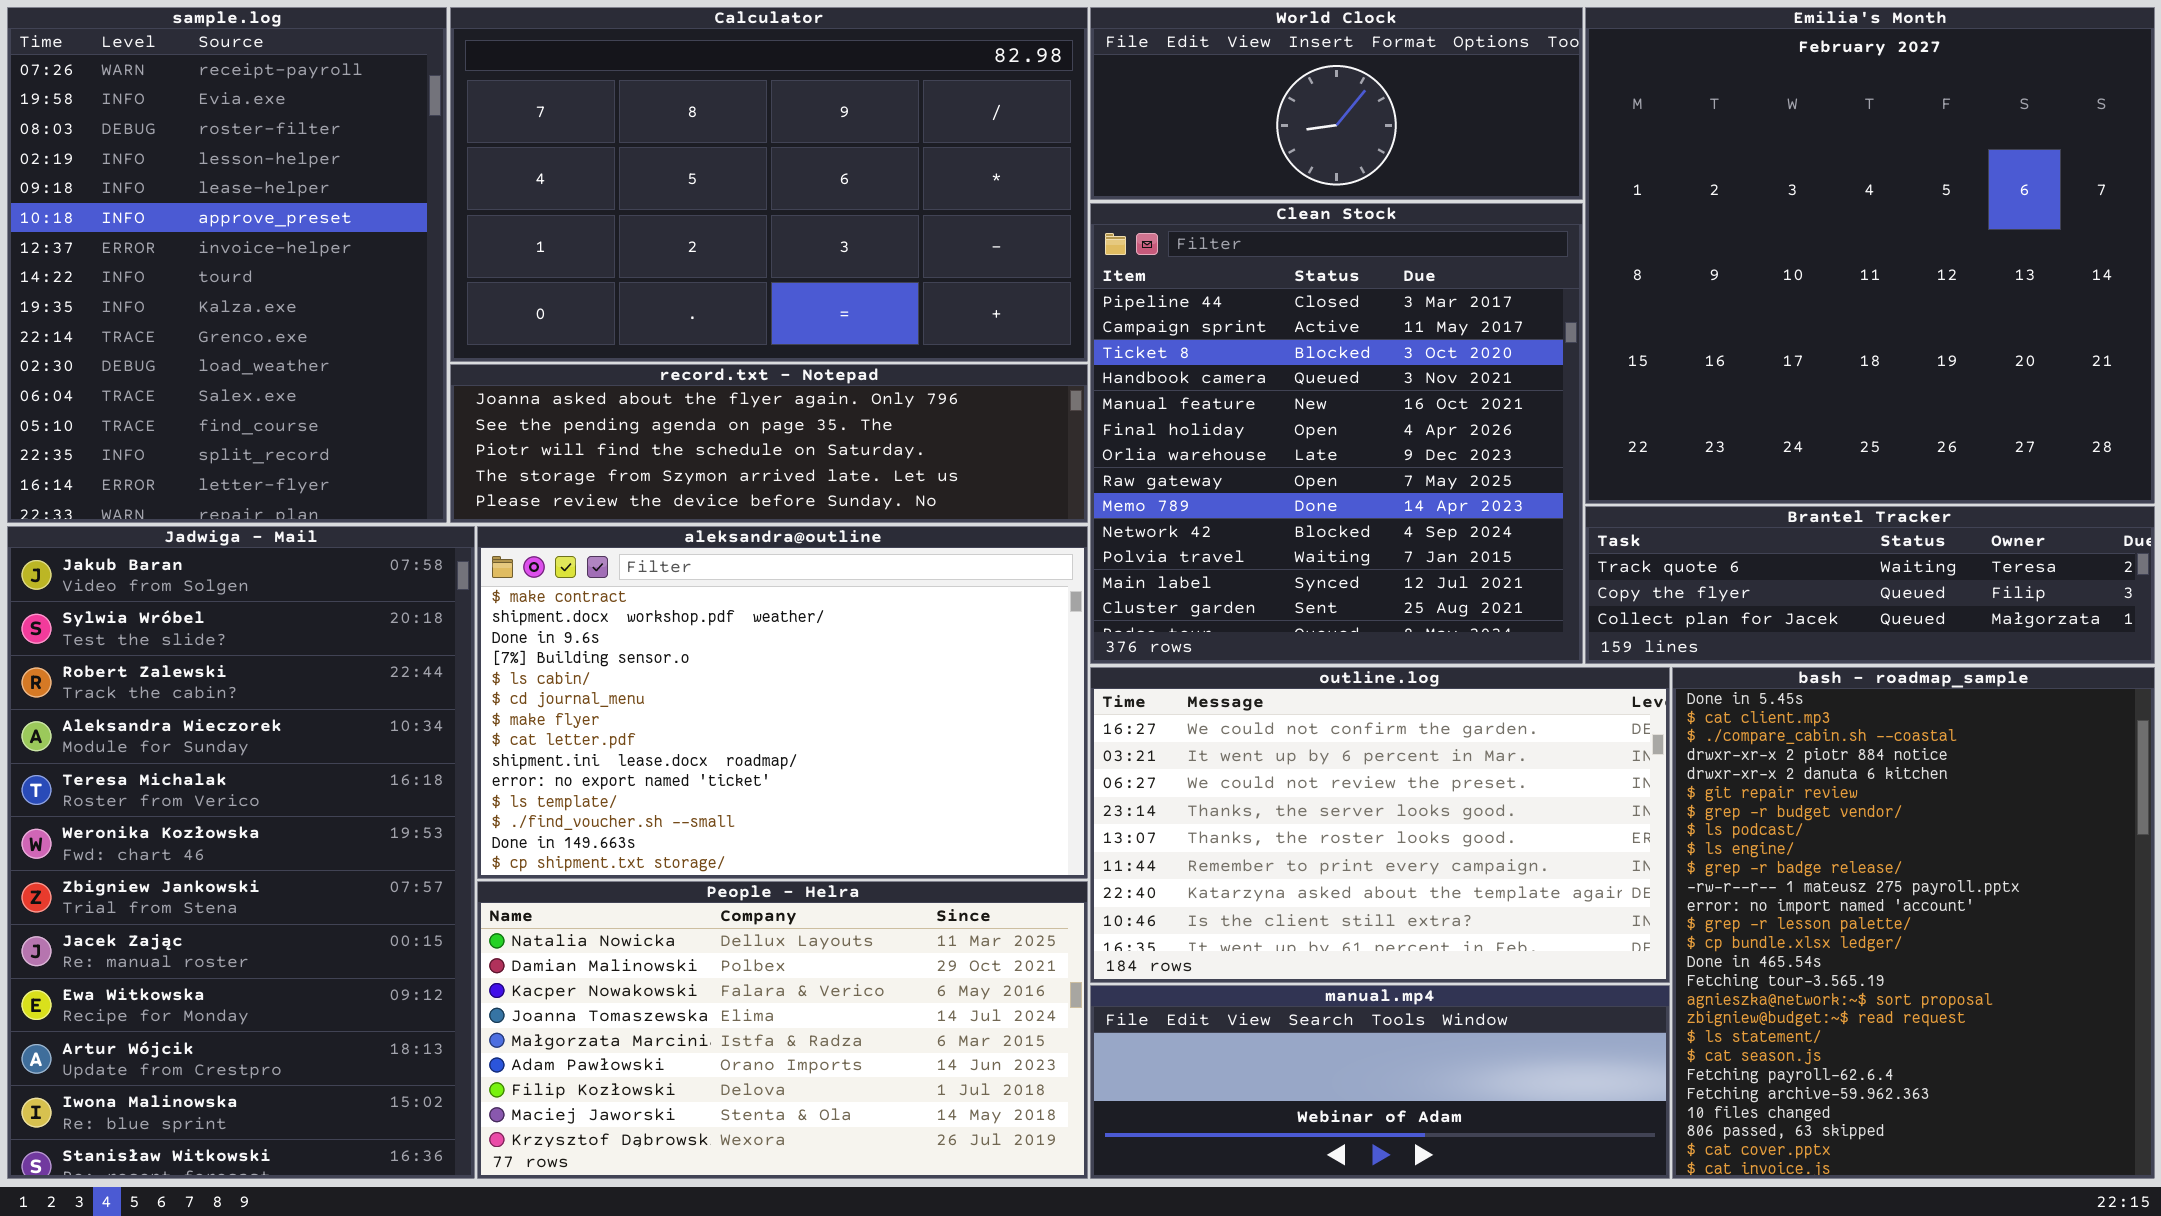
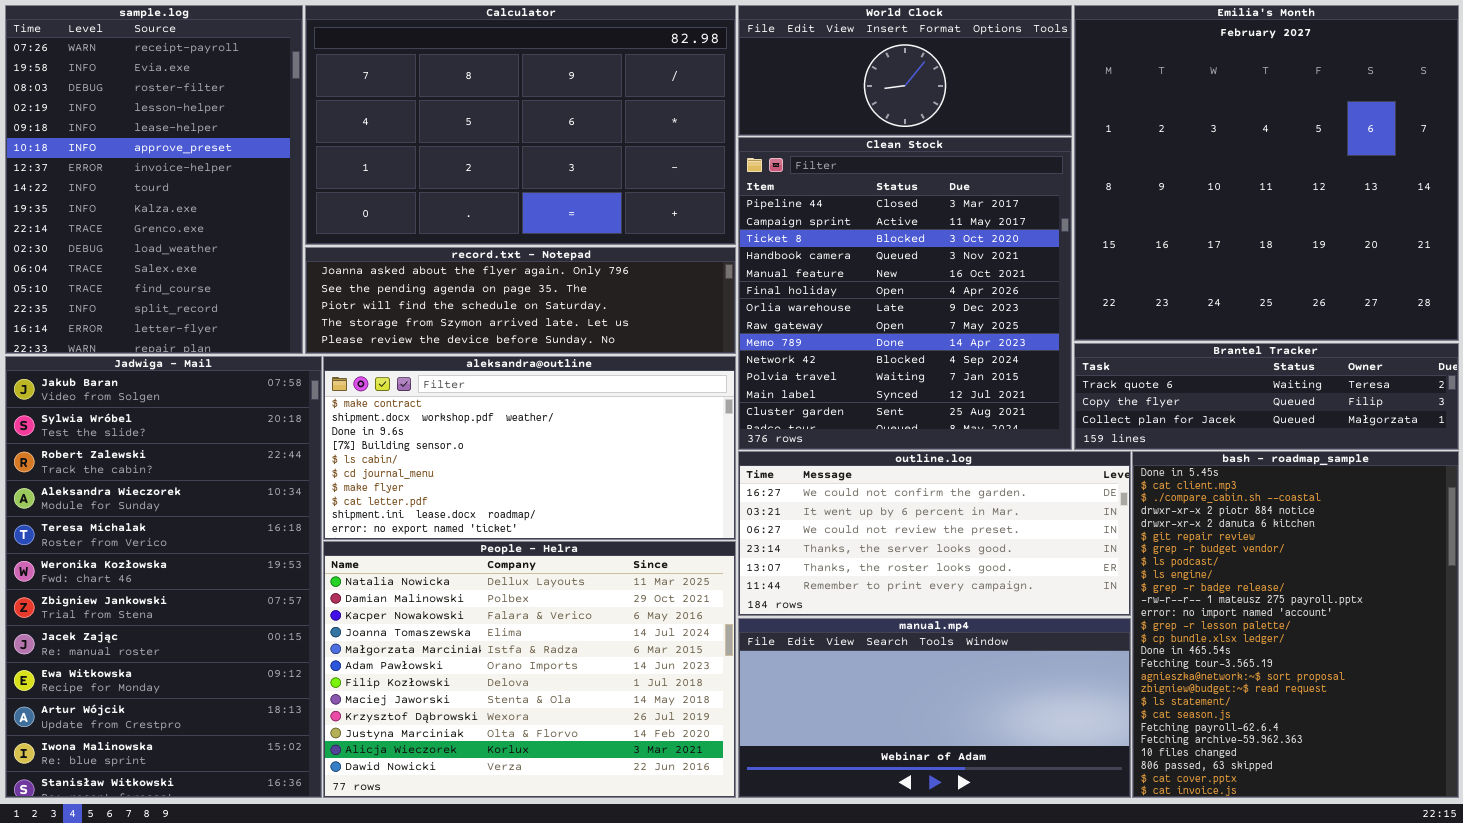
aleksandra@outline: [477,526,1088,879] -> [323,356,736,540], resized
outline.log: [1090,667,1670,983] -> [738,451,1131,616], resized
People - Helra: [477,881,1088,1179] -> [323,541,736,798], resized
manual.mp4: [1090,985,1670,1179] -> [738,618,1131,798], resized

